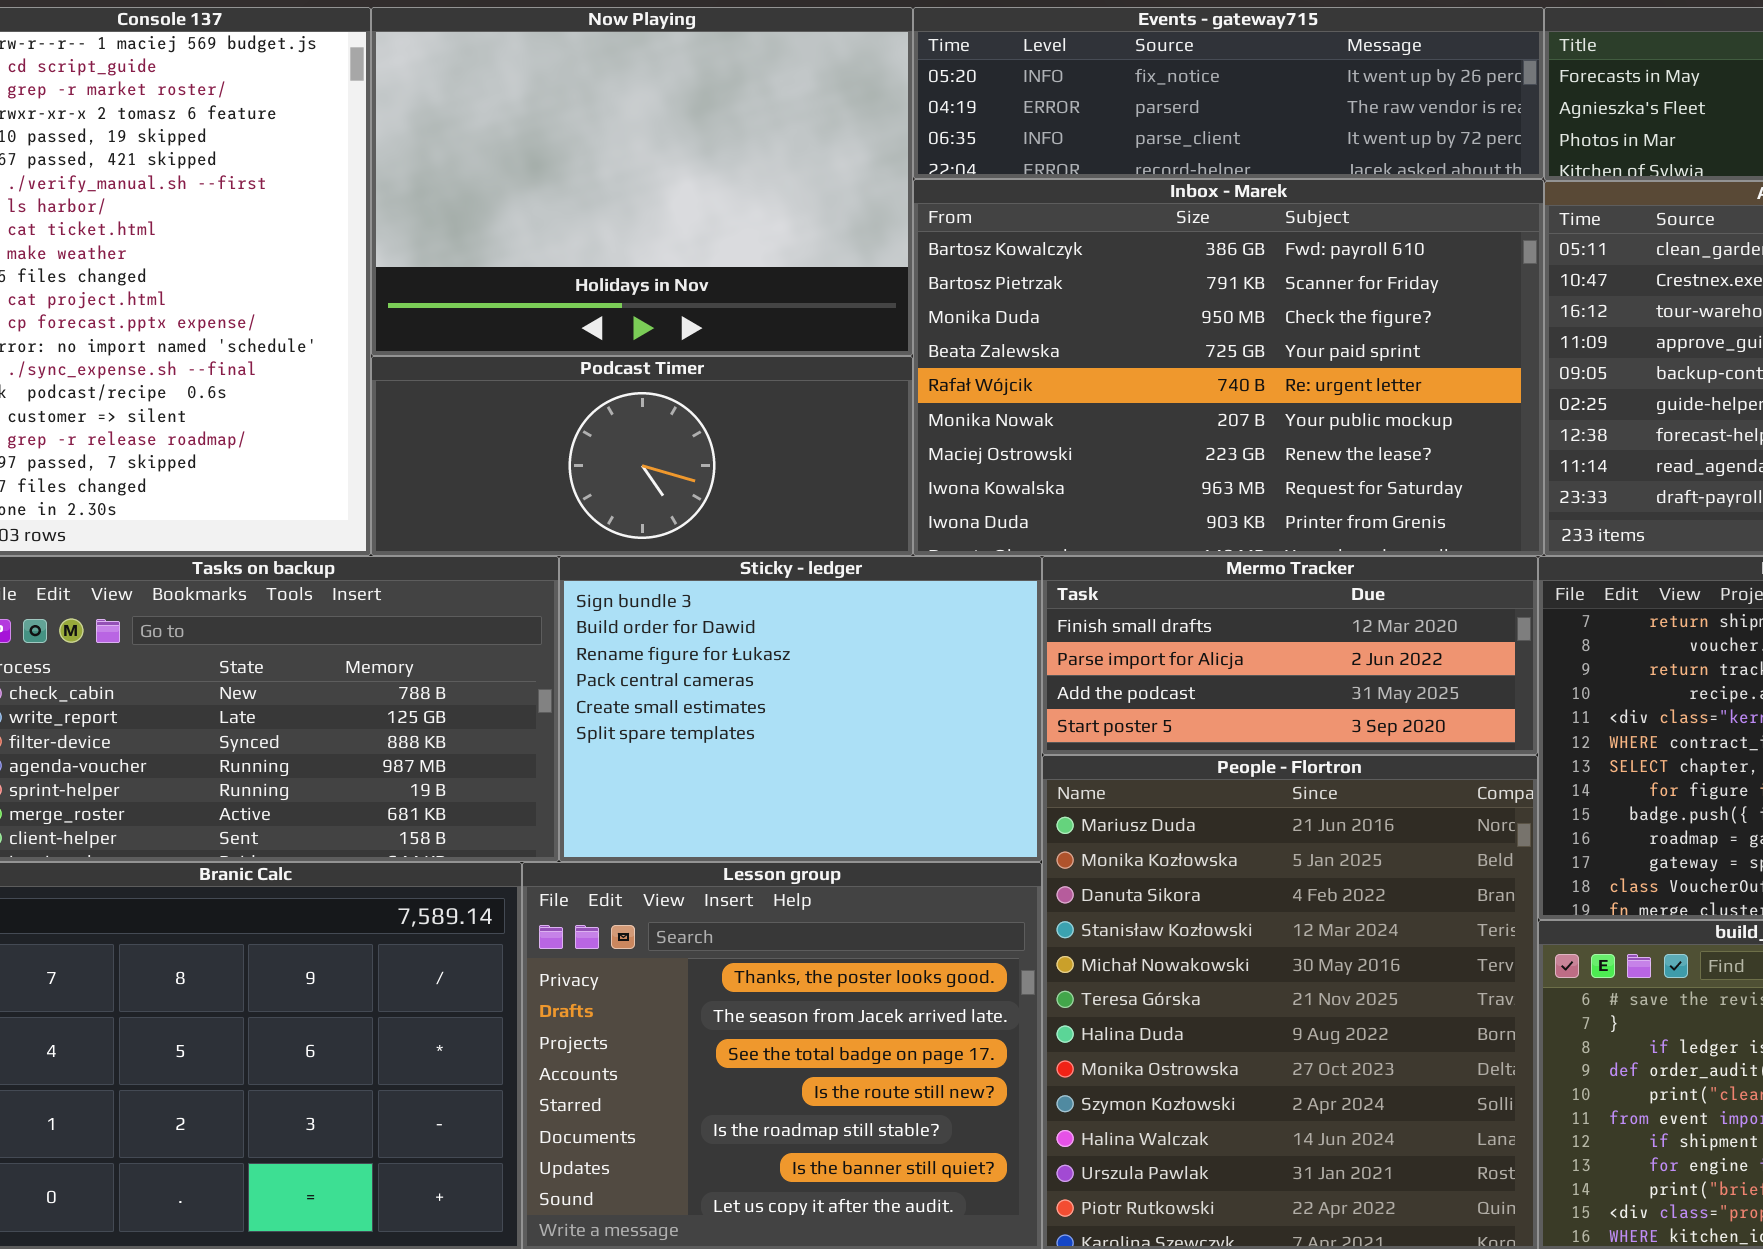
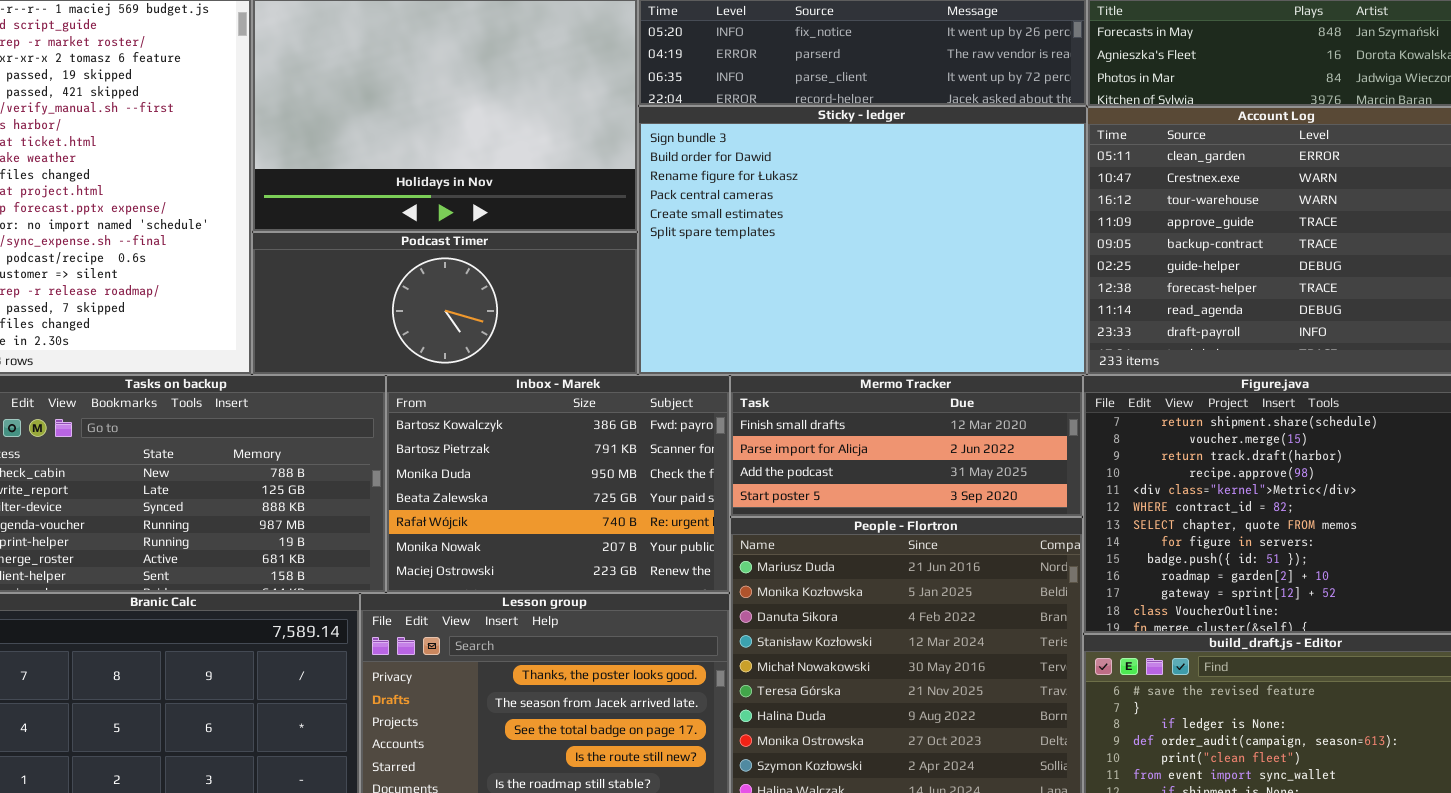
Inbox - Marek: [913,179,1544,556] -> [386,375,730,593], moved, resized
Sticky - ledger: [559,556,1042,862] -> [638,106,1087,375], moved, resized

